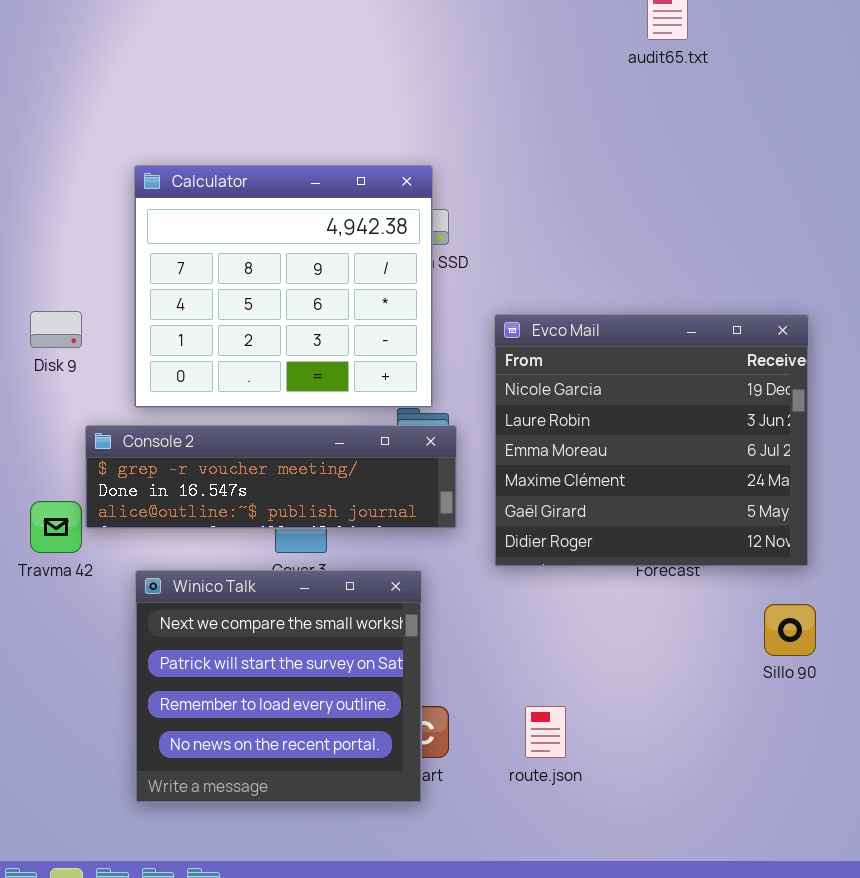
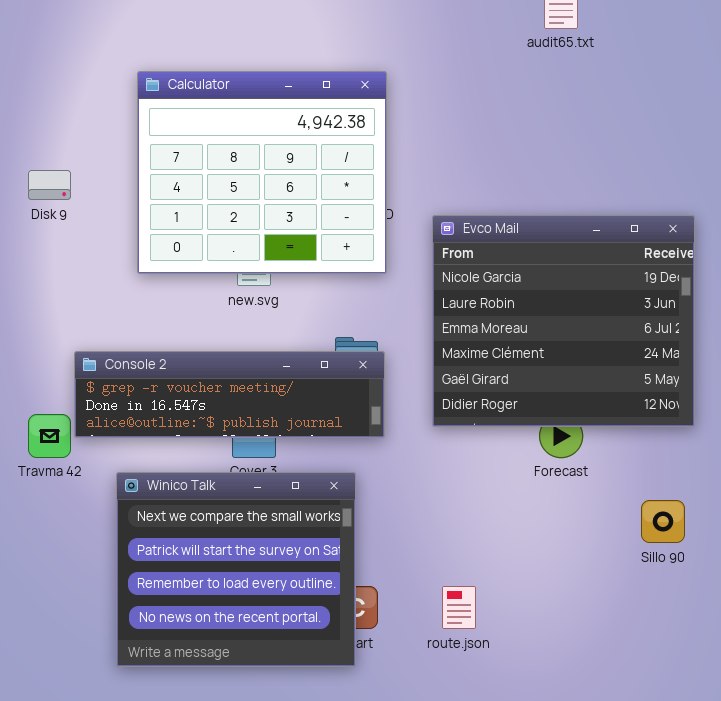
Calculator: [134,165,433,408] -> [137,71,387,274], moved
Disk 9: [30,311,82,348] -> [28,170,71,200], moved
Evco Mail: [494,314,809,567] -> [432,215,695,427], moved

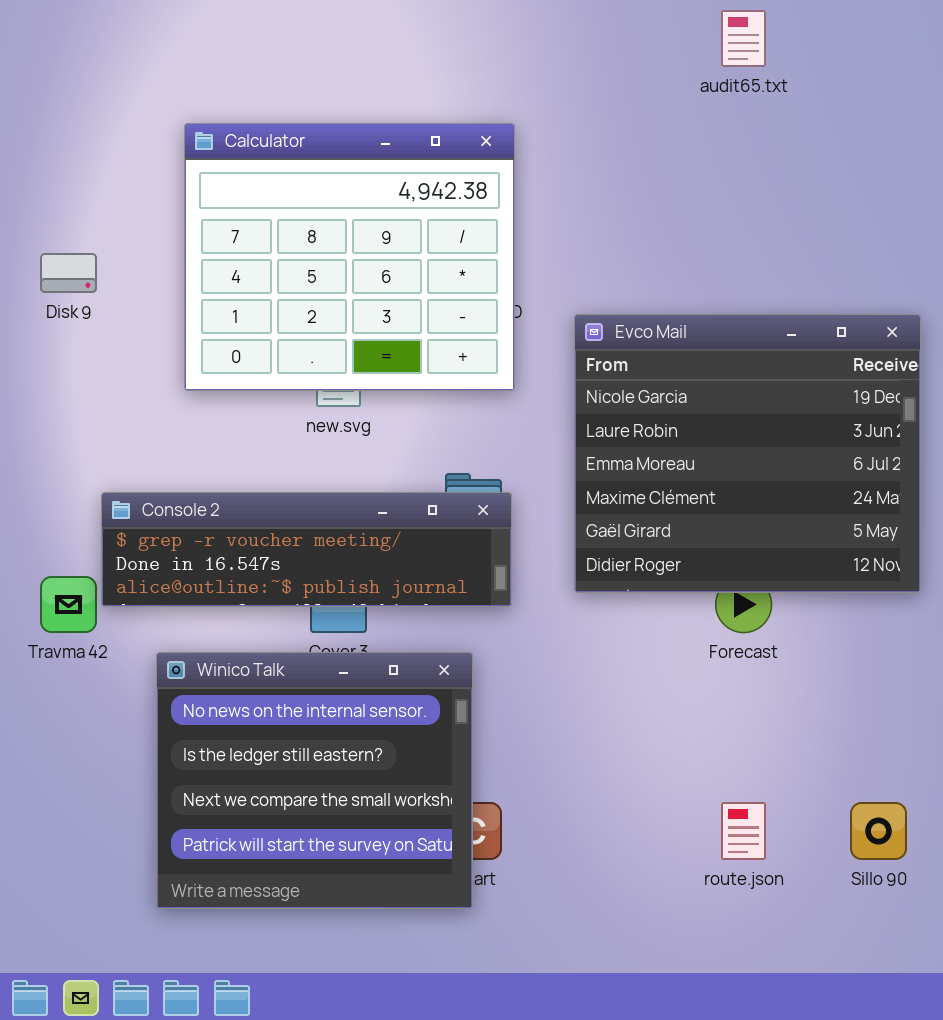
Winico Talk: [116,472,356,667] -> [156,652,473,909], scrolled up 2 rows
Sillo 90: [641,500,685,543] -> [850,802,907,860], moved
route.json: [442,586,476,629] -> [721,802,766,860], moved

